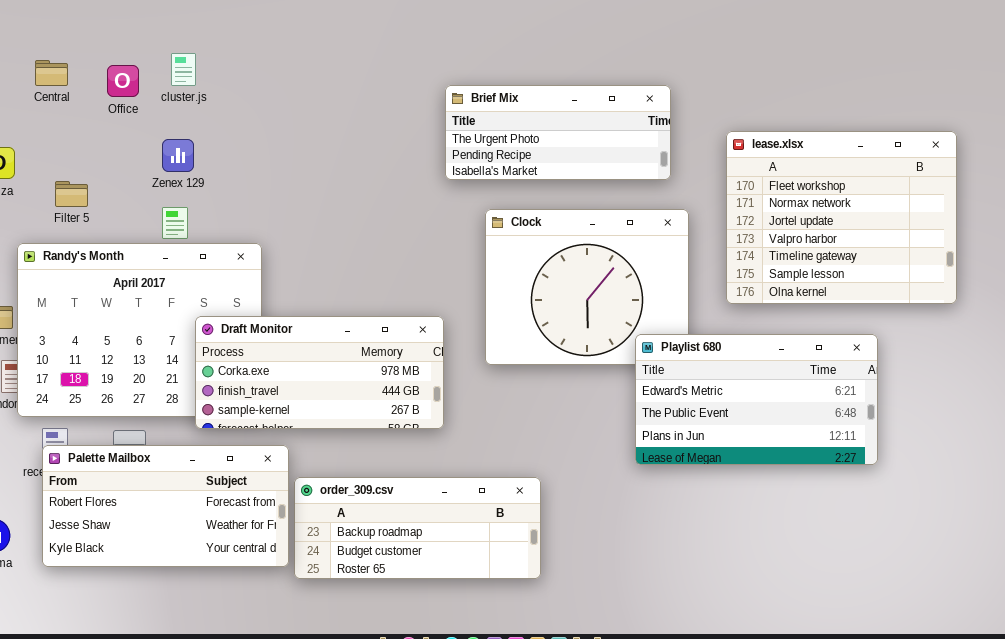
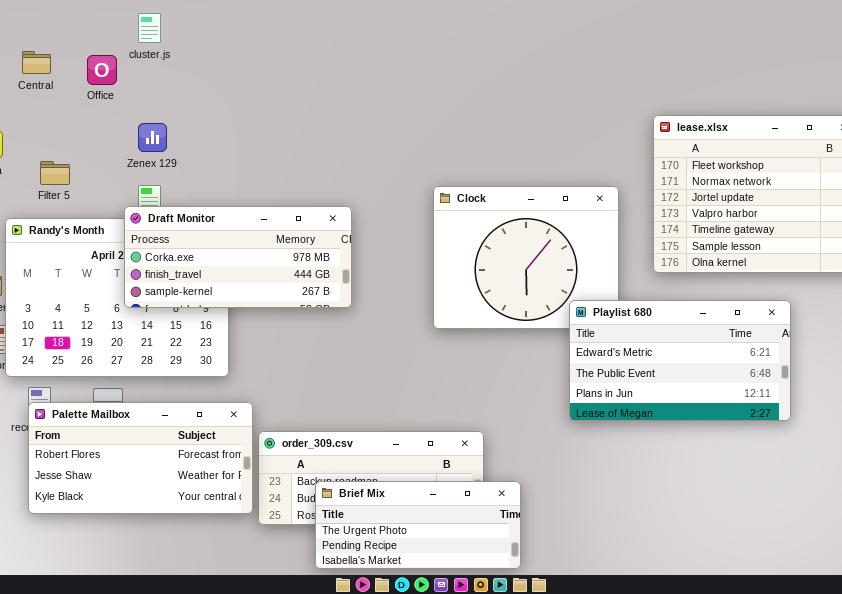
cluster.js: [171,53,196,86] -> [138,13,161,43], moved
Brief Mix: [445,85,671,180] -> [315,481,521,569], moved
Draft Monitor: [195,316,444,429] -> [124,206,352,308], moved

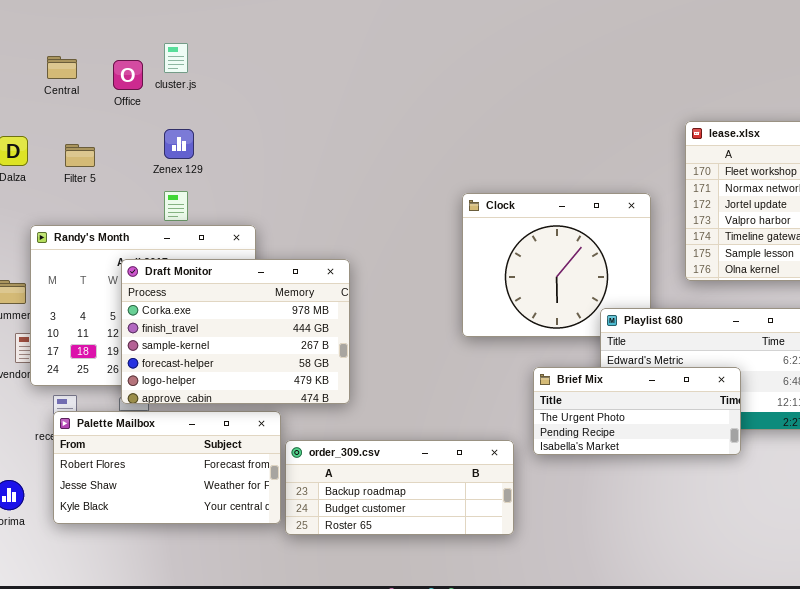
cluster.js: [138,13,161,43] -> [164,43,188,73], moved
Filter 5: [40,161,70,185] -> [65,144,95,167], moved
Draft Monitor: [124,206,352,308] -> [121,259,350,404], moved, resized
Brief Mix: [315,481,521,569] -> [533,367,741,455], moved

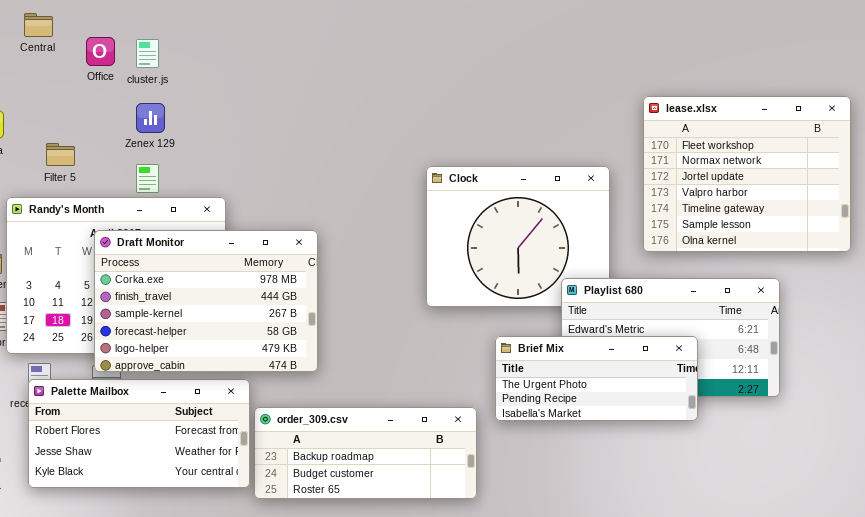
cluster.js: [164,43,188,73] -> [136,39,159,68], moved
Central: [47,56,77,79] -> [24,13,53,37], moved
Filter 5: [65,144,95,167] -> [46,143,75,166], moved

